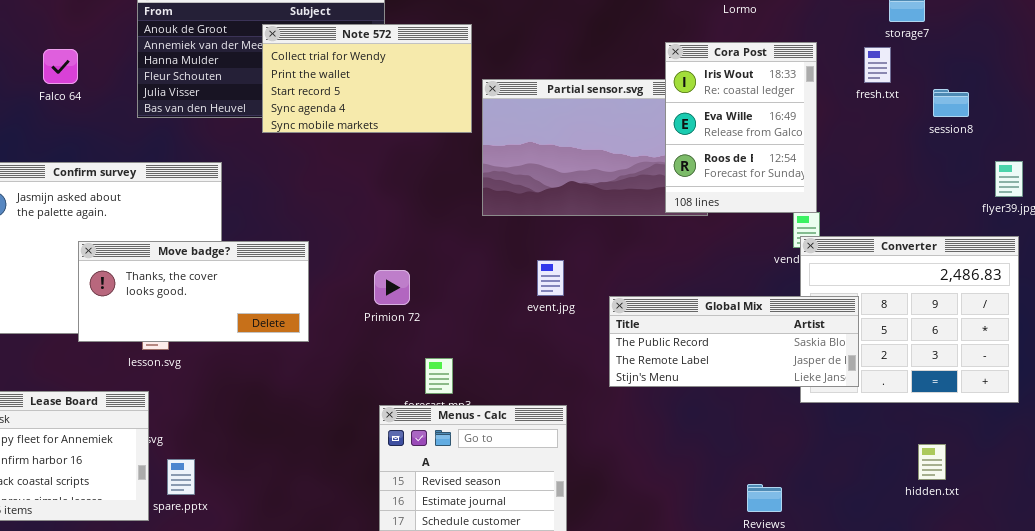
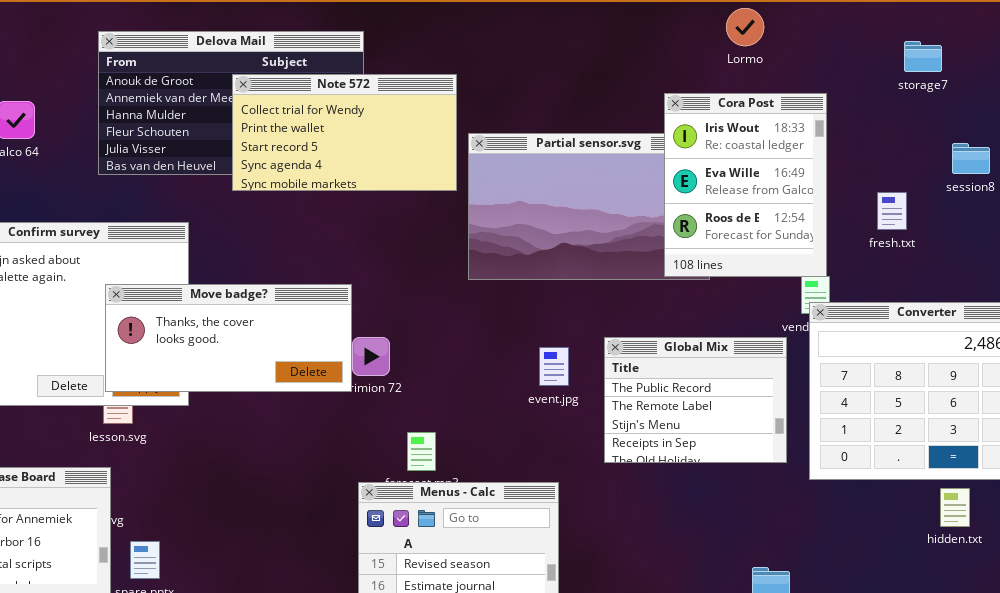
fresh.txt: [864,47,891,83] -> [877,192,907,230], moved
Move badge?: [78,241,309,342] -> [105,284,352,392], moved
event.jpg: [537,260,564,296] -> [539,347,569,386], moved
Global Mix: [609,296,859,387] -> [604,337,787,463], resized
hidden.txt: [918,444,946,480] -> [940,488,970,527], moved

